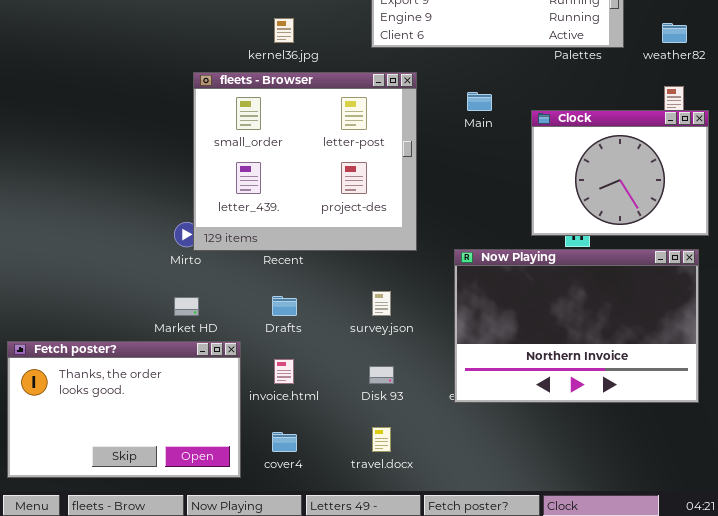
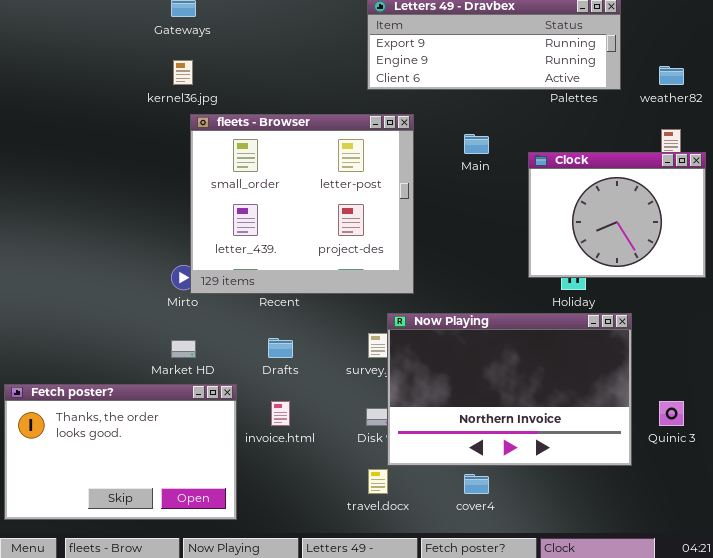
kernel36.jpg: [274,18,294,43] -> [173,60,193,85], moved
Now Playing: [454,249,699,403] -> [387,313,632,466], moved
cover4: [272,432,297,452] -> [464,474,489,494], moved

